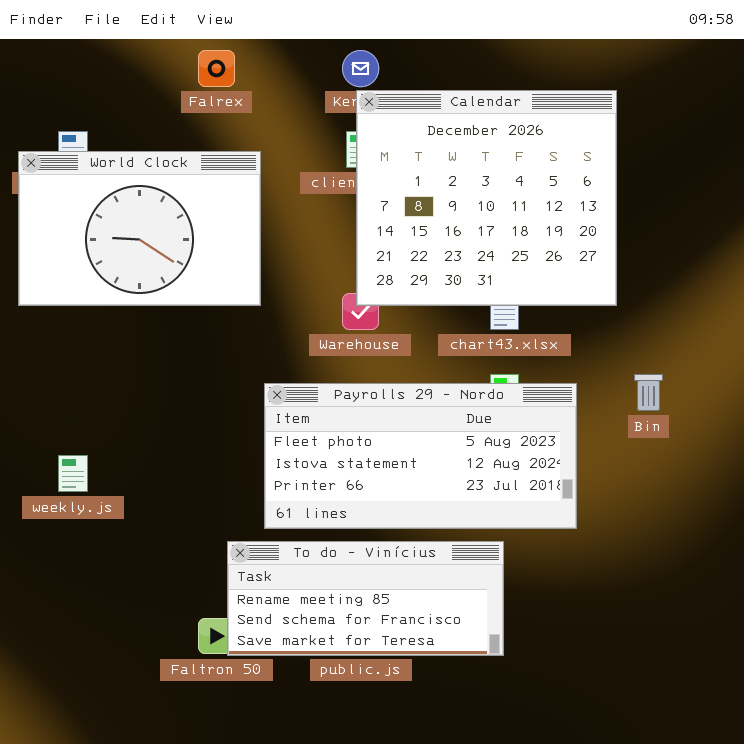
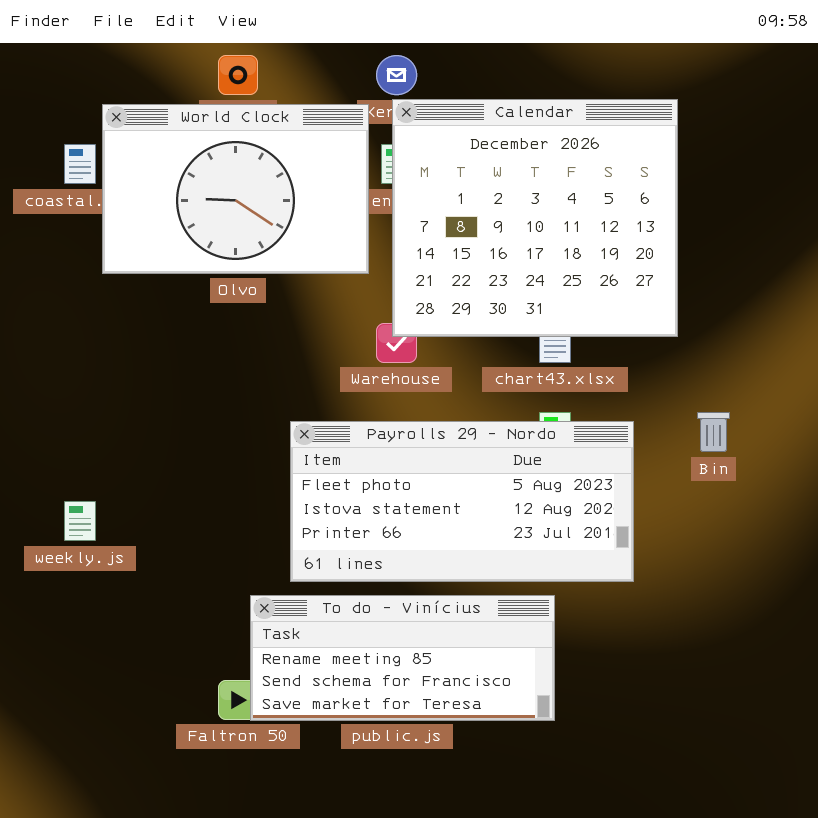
World Clock: [18,151,261,306] -> [102,104,369,274], moved

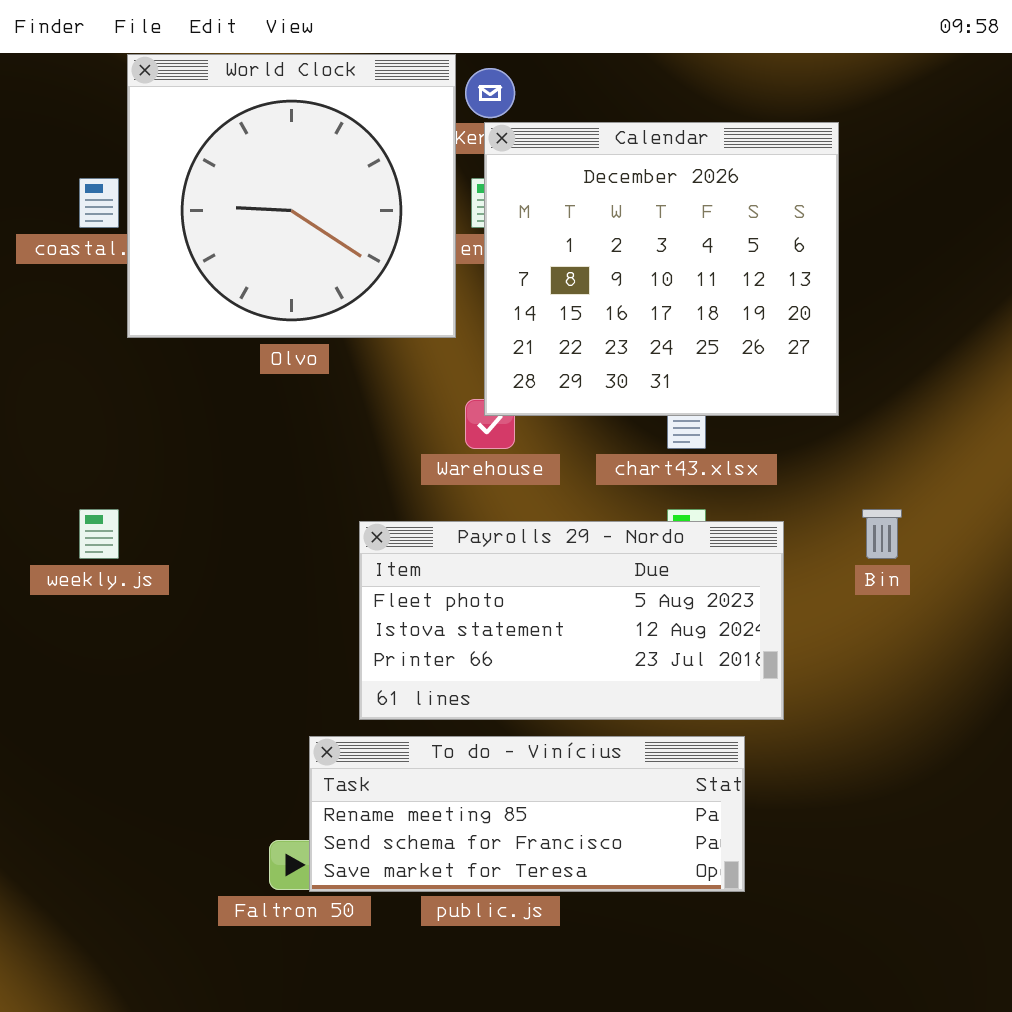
World Clock: [102,104,369,274] -> [127,54,456,338], resized
weekly.js: [64,501,96,541] -> [79,509,119,559], moved
To do - Vinícius: [250,595,555,721] -> [309,736,745,892], resized

